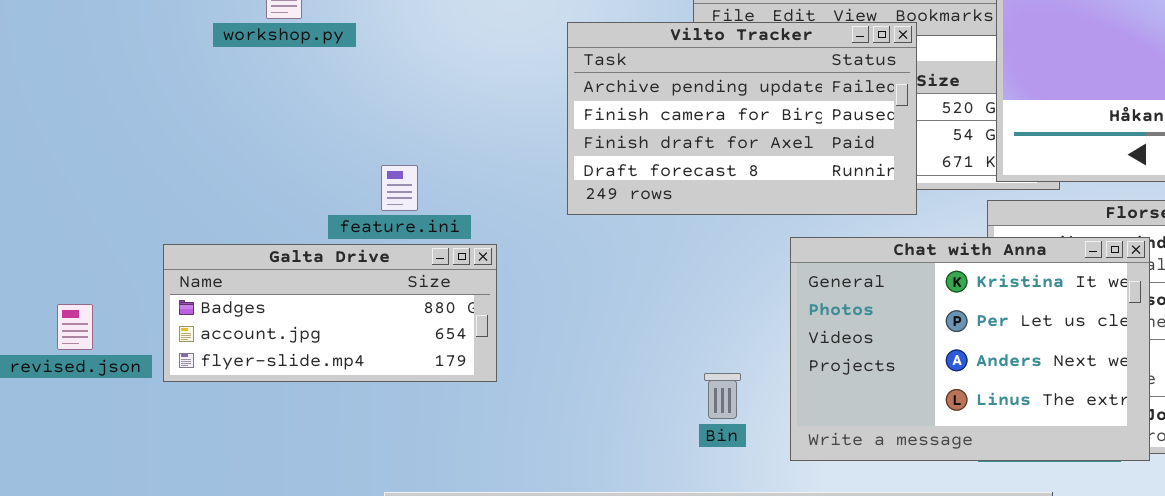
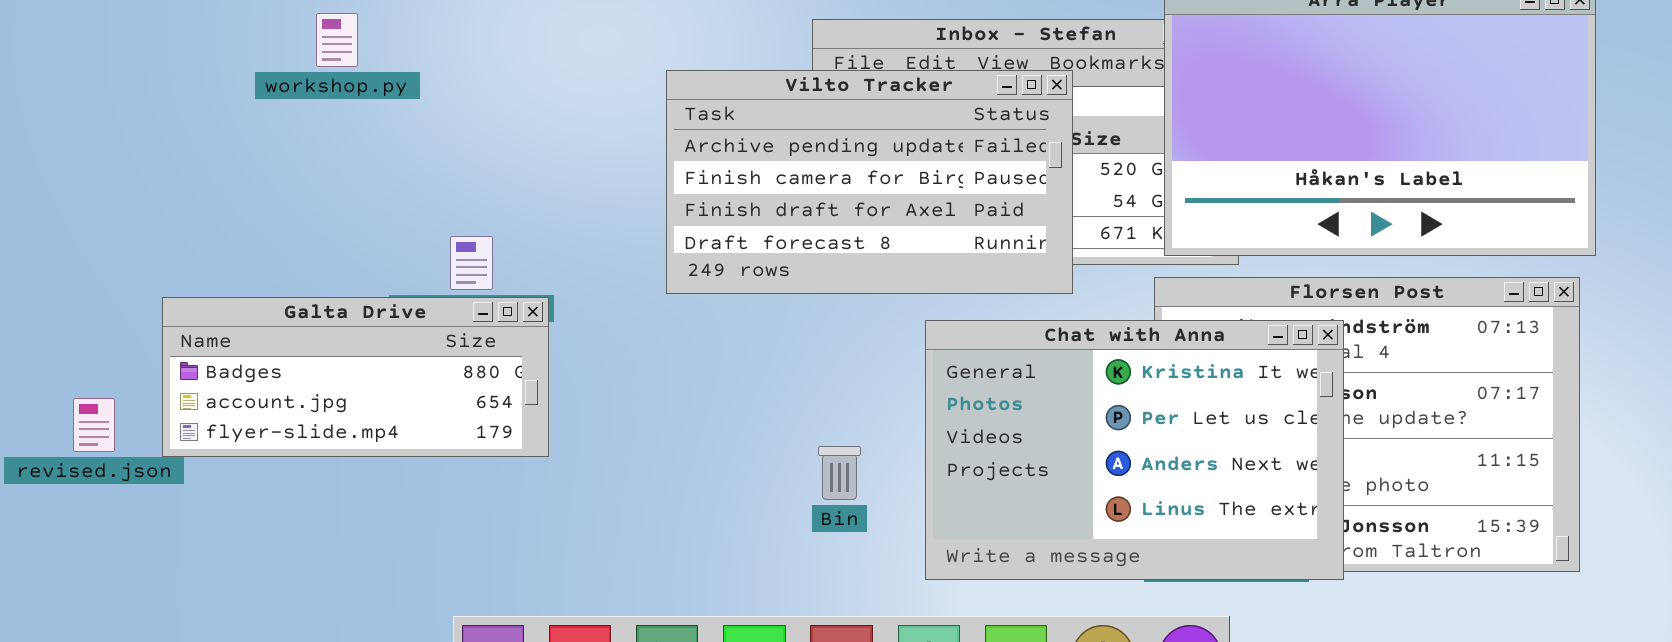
Galta Drive: [163,244,497,382] -> [162,297,549,457], moved
Bin: [704,373,741,419] -> [818,446,861,500], moved

